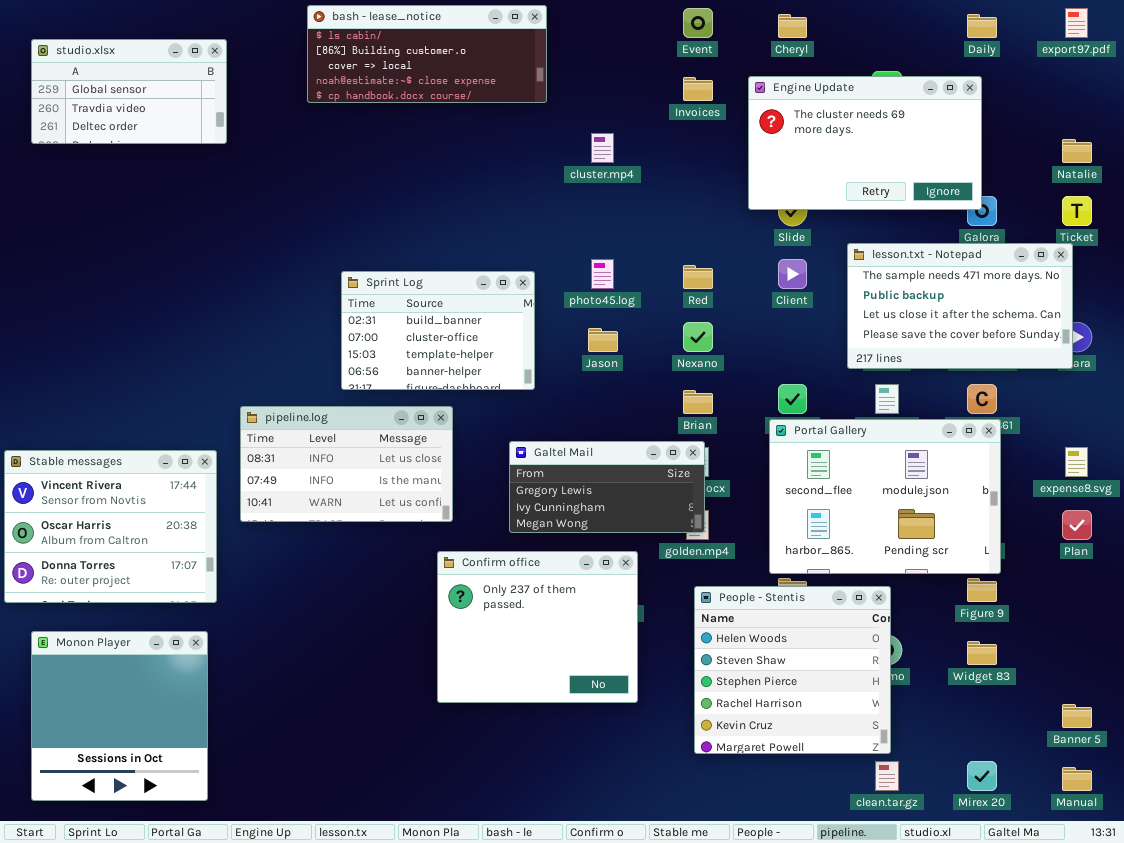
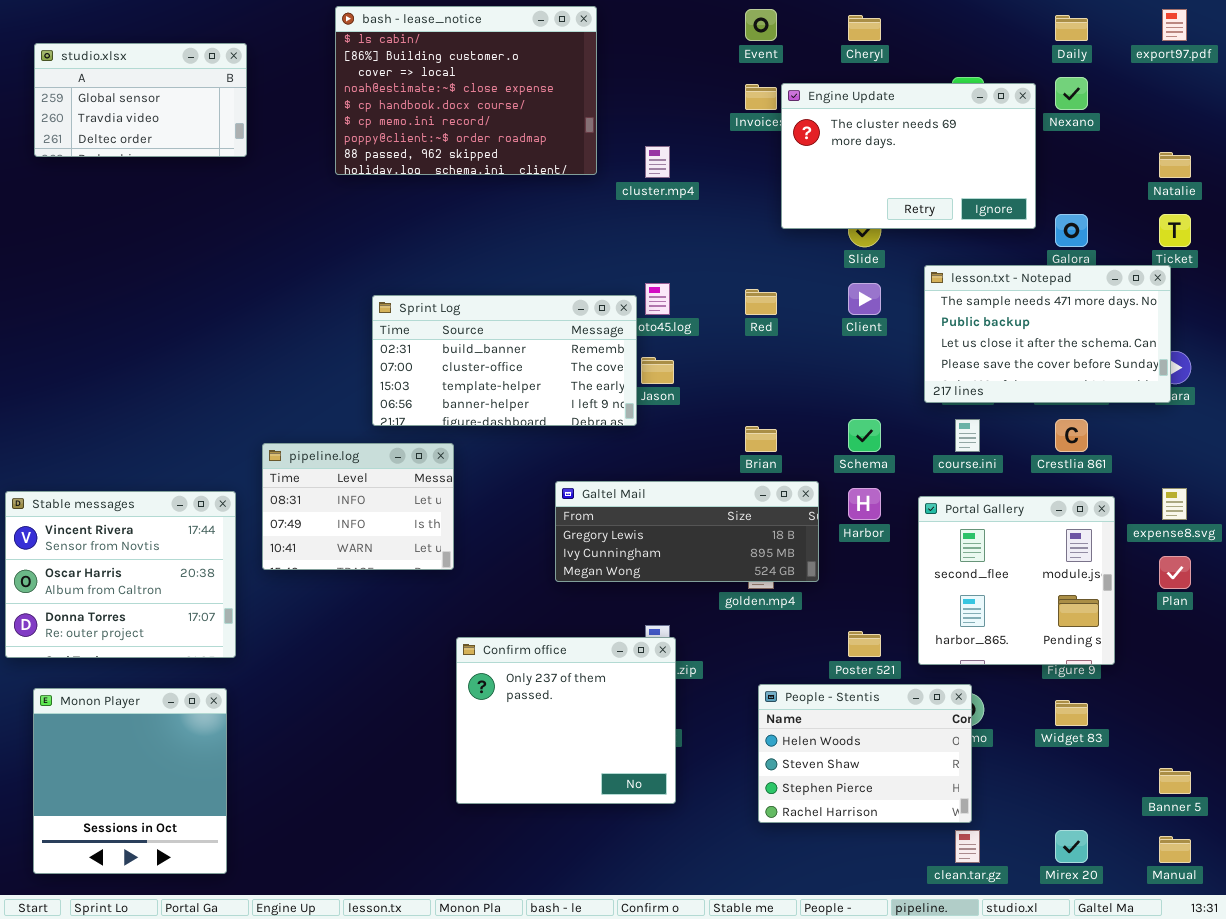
bash - lease_notice: [307,5,547,103] -> [335,6,597,175], resized
Engine Update: [748,76,982,210] -> [781,83,1036,229], moved
Sprint Log: [341,271,535,390] -> [372,295,637,426], resized
Nexano: [683,322,713,352] -> [1055,77,1088,110], moved
pipeline.log: [240,406,453,522] -> [262,443,454,570], resized
Portal Gallery: [769,419,1001,574] -> [918,496,1115,665], moved, resized
Galtel Mail: [509,441,705,533] -> [555,481,819,582], resized
Confirm office: [437,551,638,703] -> [456,637,676,804], moved
People - Stentis: [694,586,891,754] -> [758,684,972,823], resized

